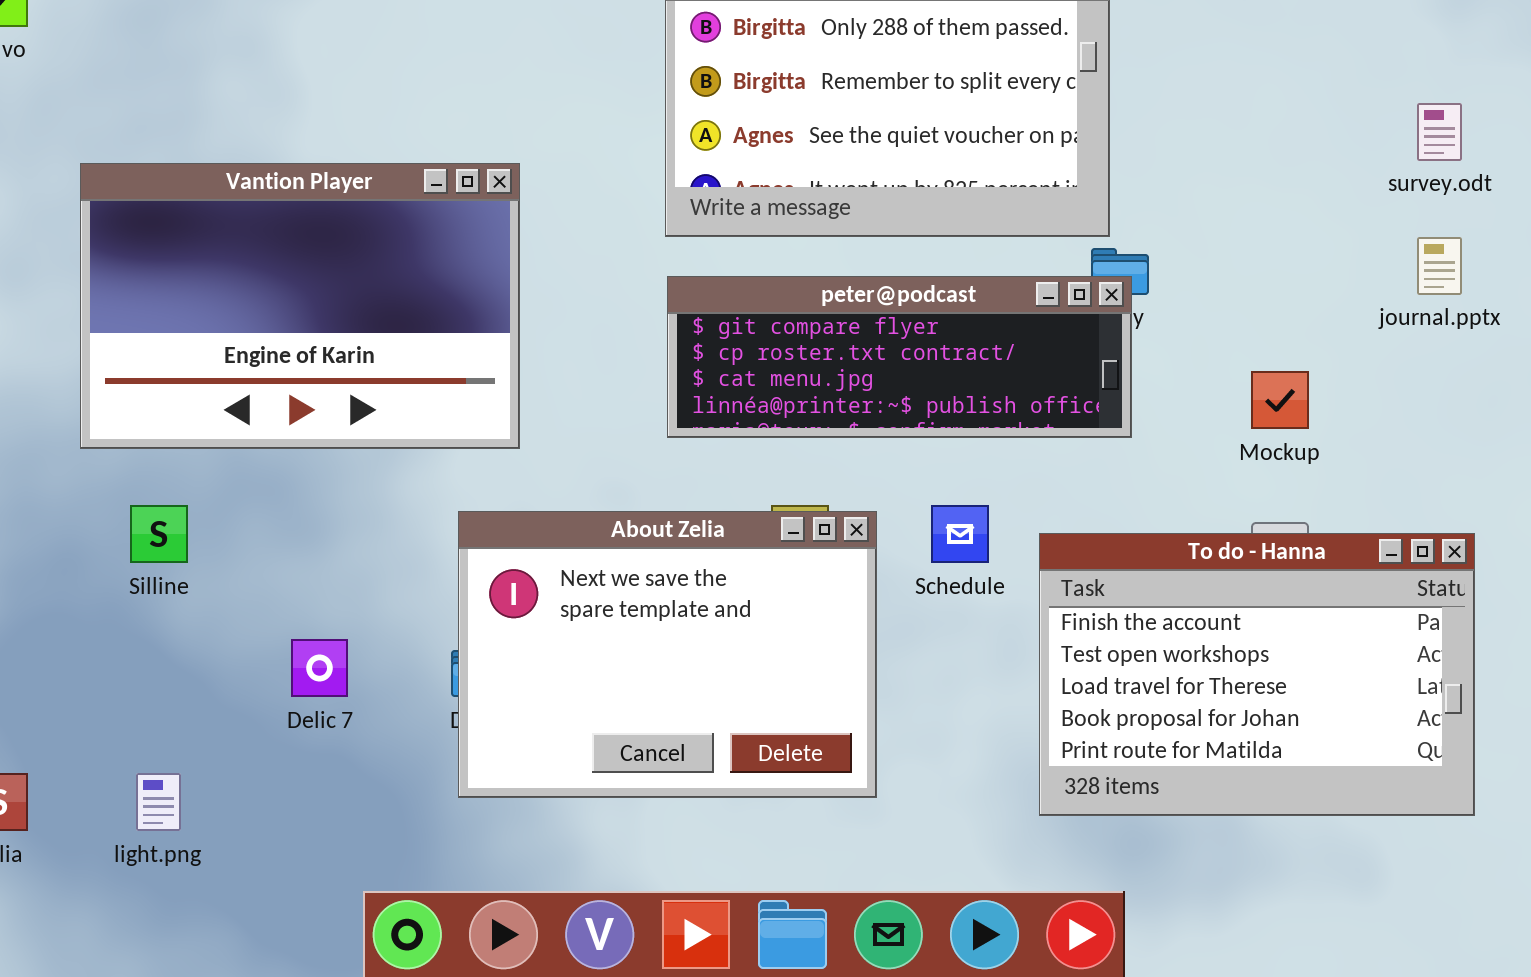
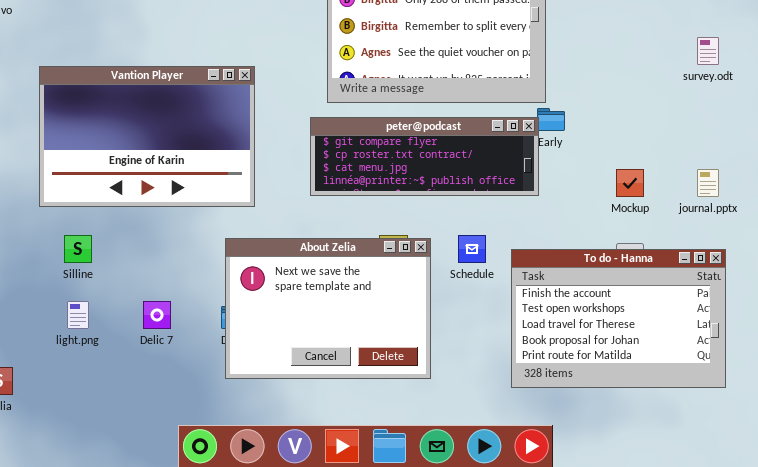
journal.pptx: [1417,237,1462,295] -> [697,169,719,197], moved
peter@podcast: [667,276,1132,438] -> [310,117,539,196], moved
light.png: [136,773,181,831] -> [67,301,89,329], moved

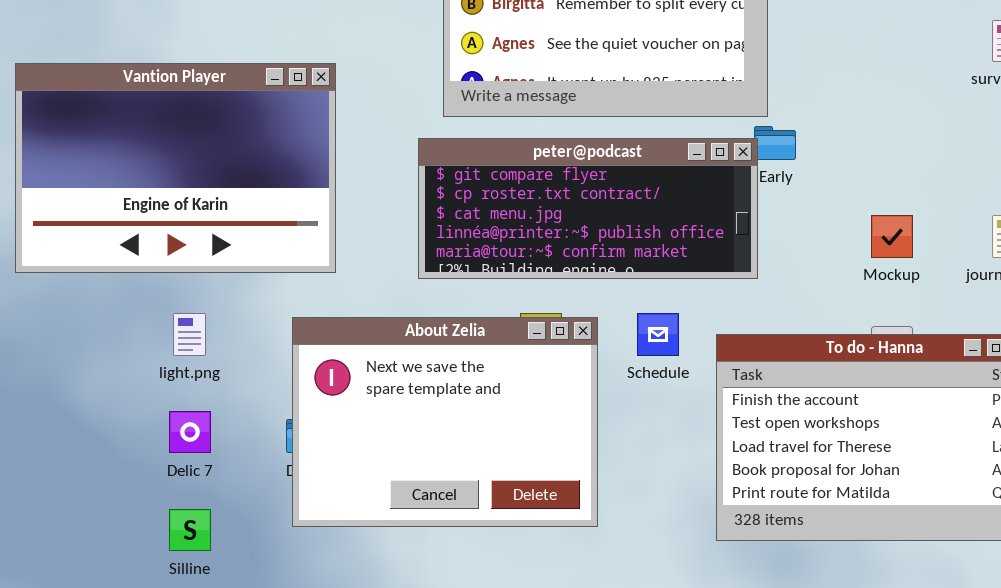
peter@podcast: [310,117,539,196] -> [418,138,758,279], resized
Silline: [64,235,92,263] -> [169,509,211,551], moved
light.png: [67,301,89,329] -> [173,313,206,356], moved

